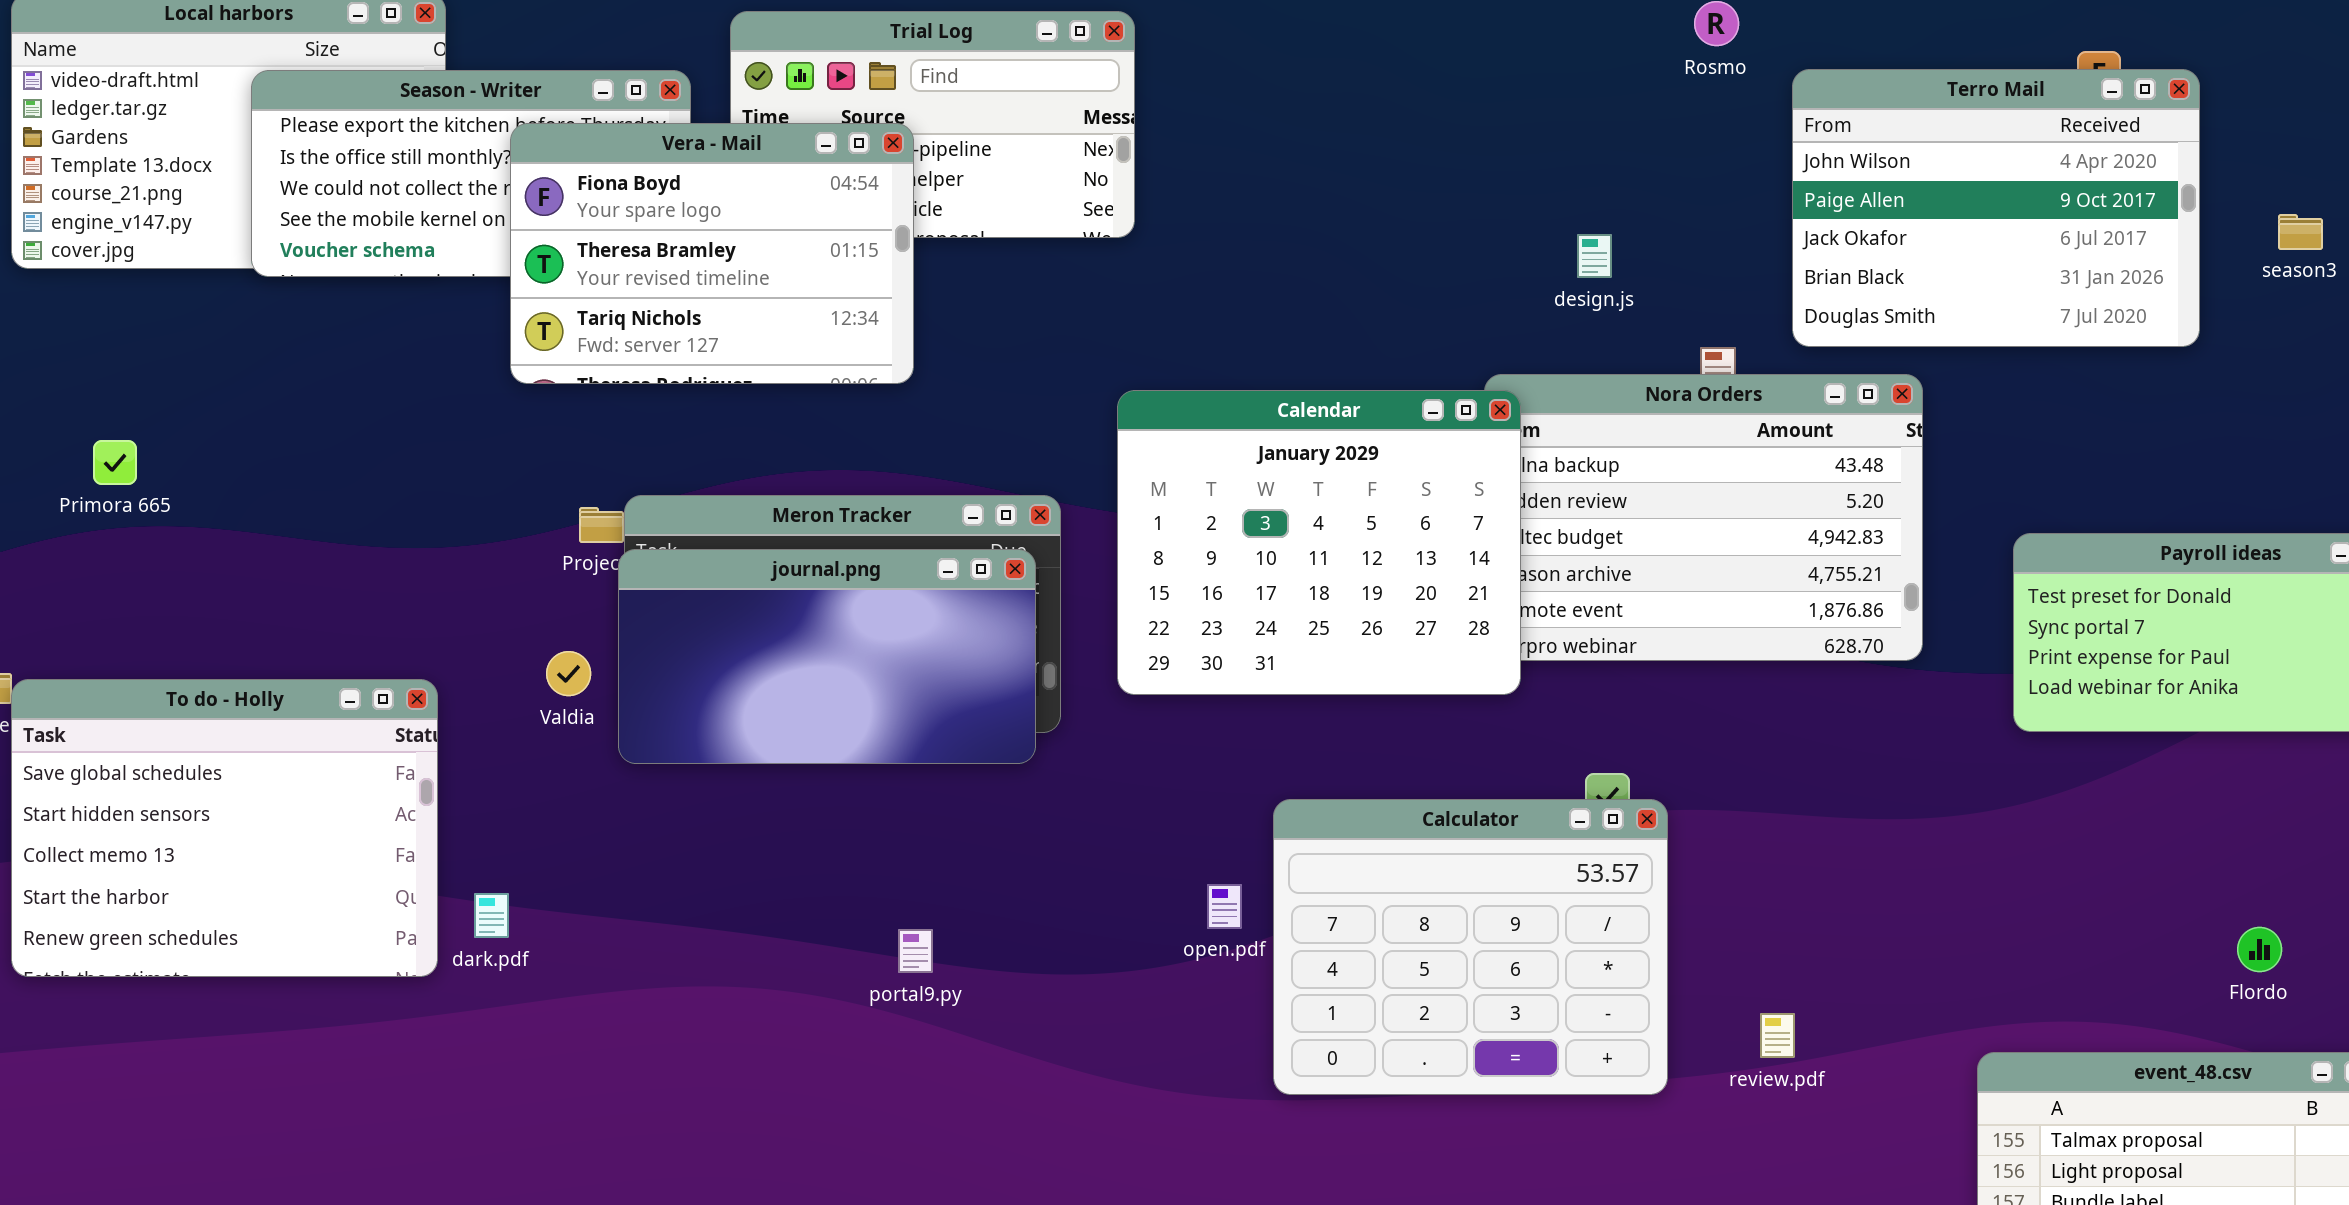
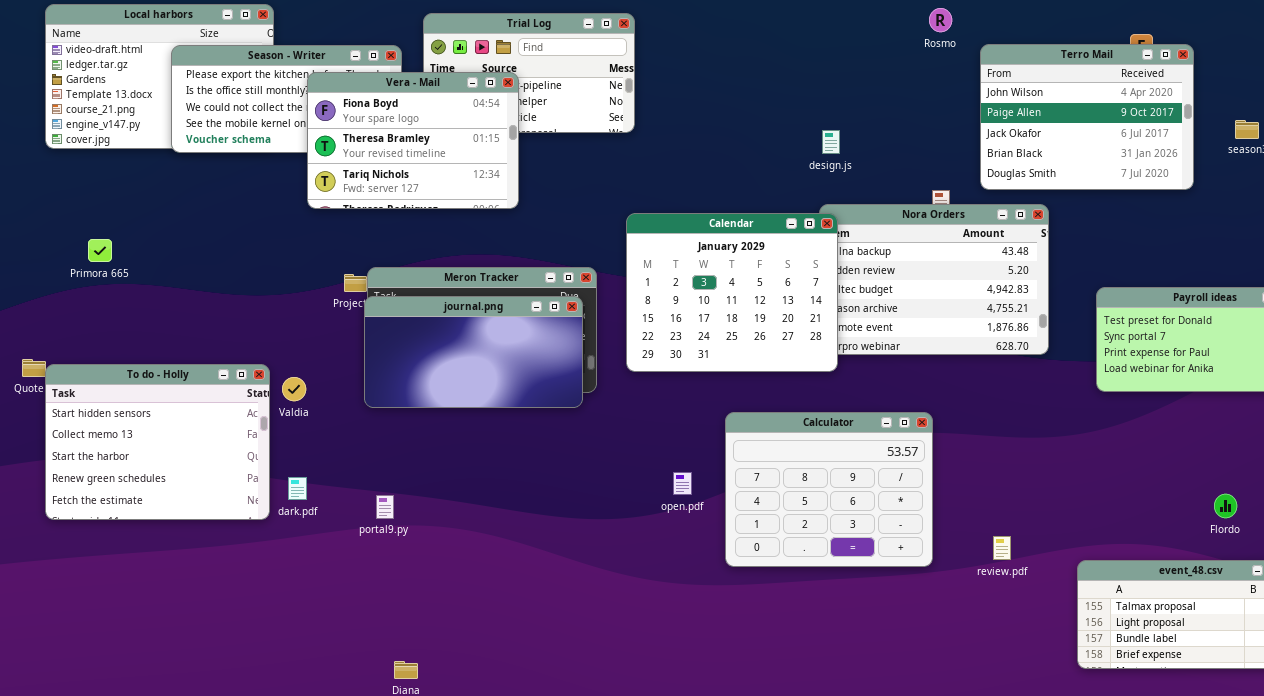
design.js: [1577,234,1612,278] -> [822,130,840,154], moved
Valdia: [546,651,591,696] -> [282,377,306,401], moved
To do - Holly: [11,679,438,977] -> [45,364,270,520], scrolled down 1 row
Calculator: [1273,799,1668,1095] -> [725,412,933,567], moved
portal9.py: [898,929,933,973] -> [376,495,394,519], moved
review.pdf: [1760,1013,1795,1058] -> [993,536,1011,560], moved

